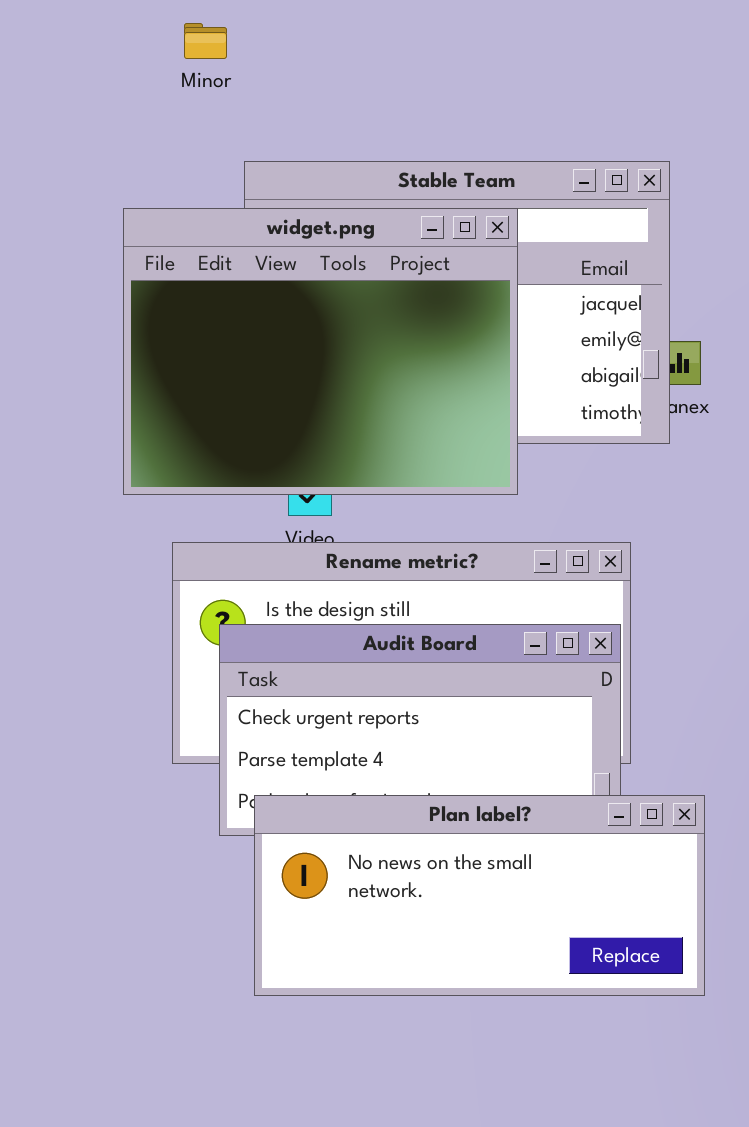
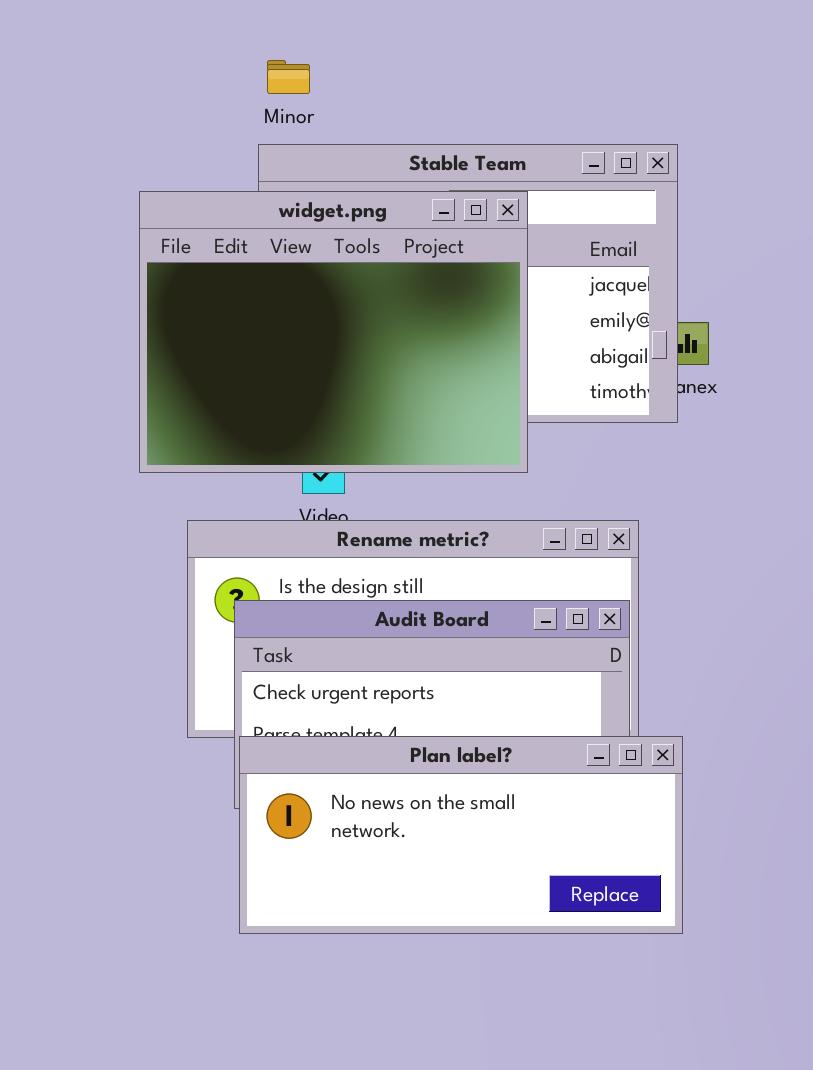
Minor: [184,23,227,59] -> [267,60,310,94], moved
Plan label?: [254,795,705,996] -> [239,736,683,934], moved

